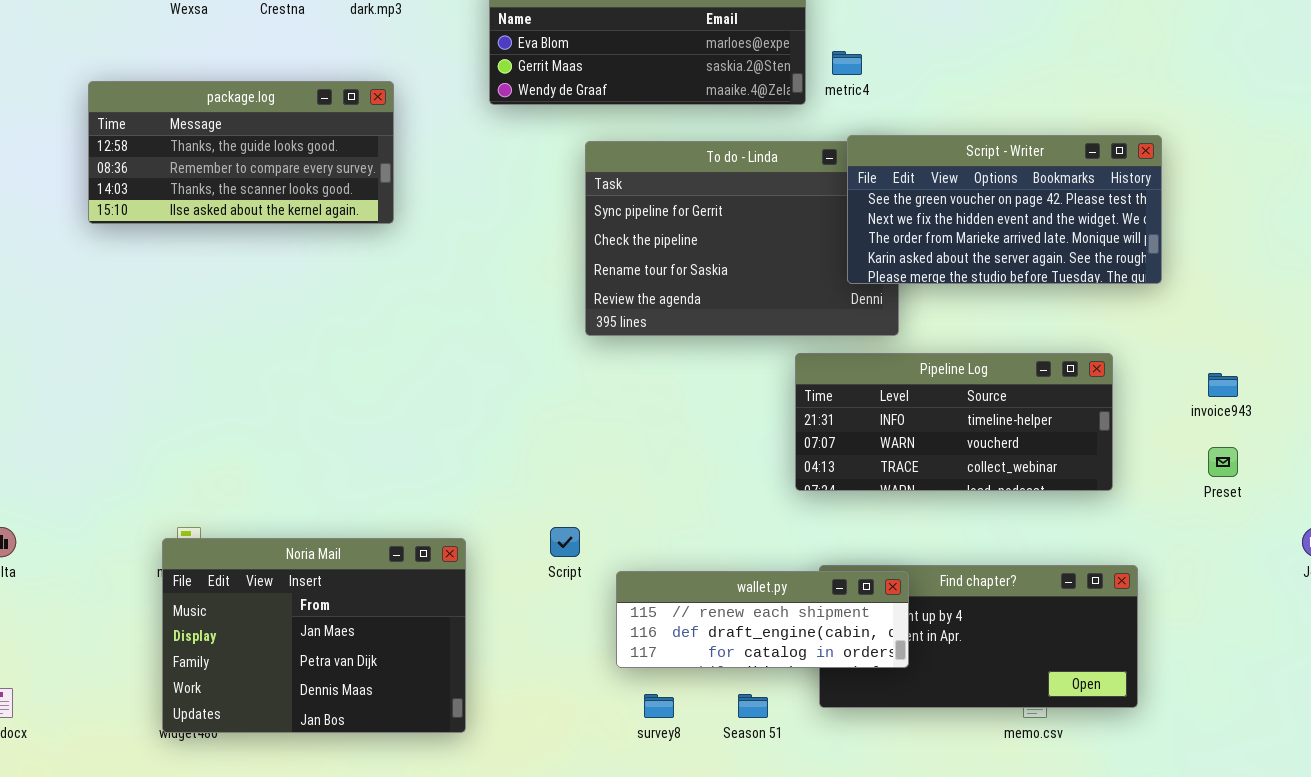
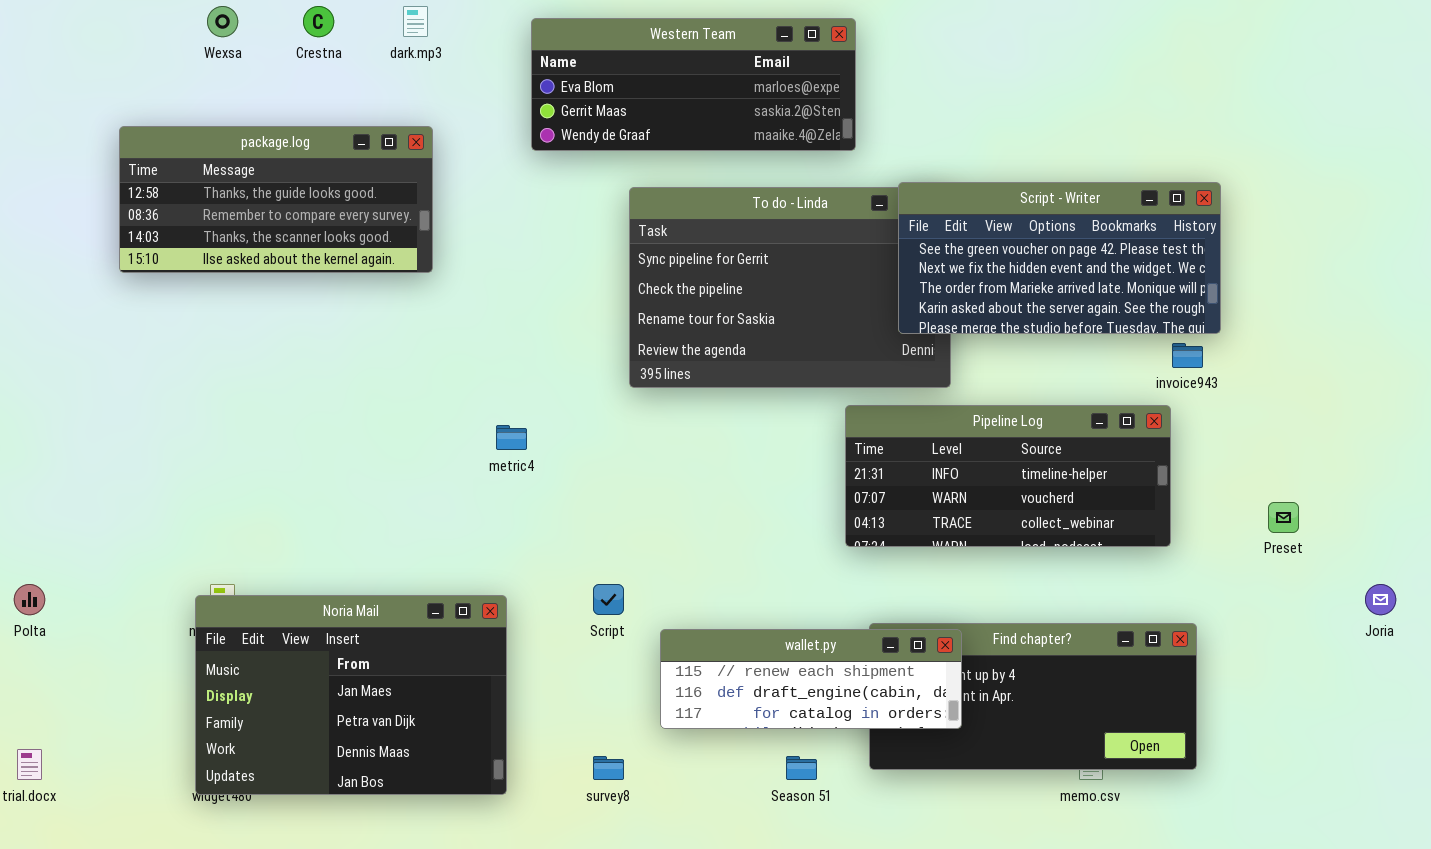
metric4: [832,51,862,75] -> [496,425,527,450], moved
invoice943: [1208,373,1238,397] -> [1172,343,1203,368], moved
survey8: [644,694,674,718] -> [593,756,624,780], moved

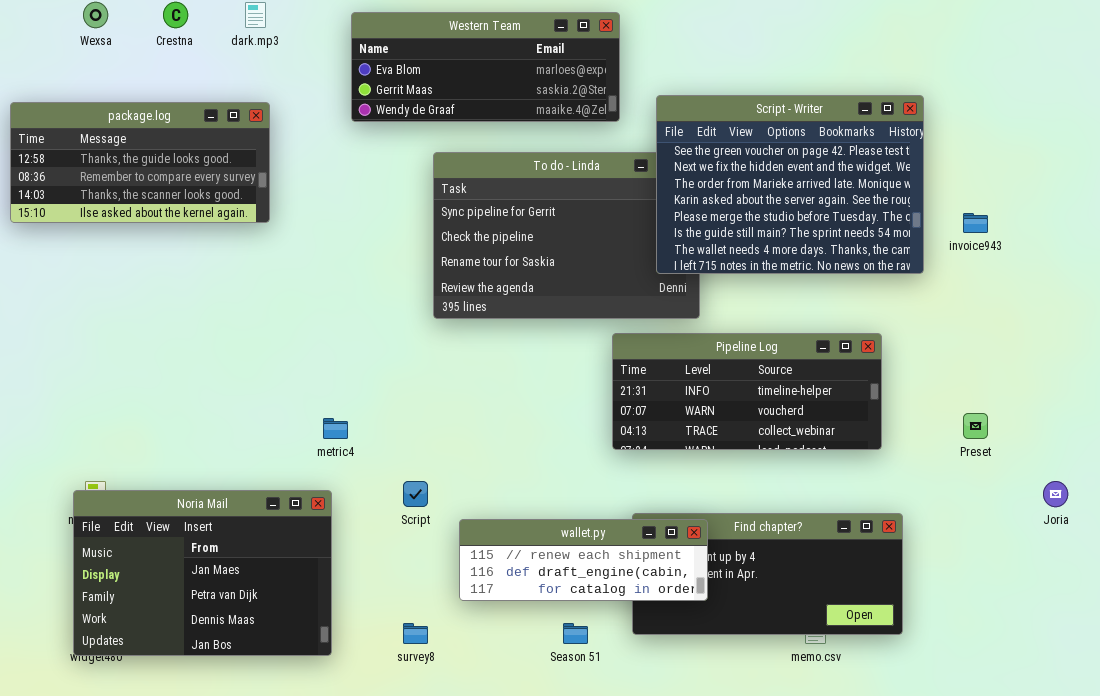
Script - Writer: [898,182,1221,334] -> [656,95,924,274], resized
invoice943: [1172,343,1203,368] -> [963,213,988,233], moved
metric4: [496,425,527,450] -> [323,418,348,439], moved

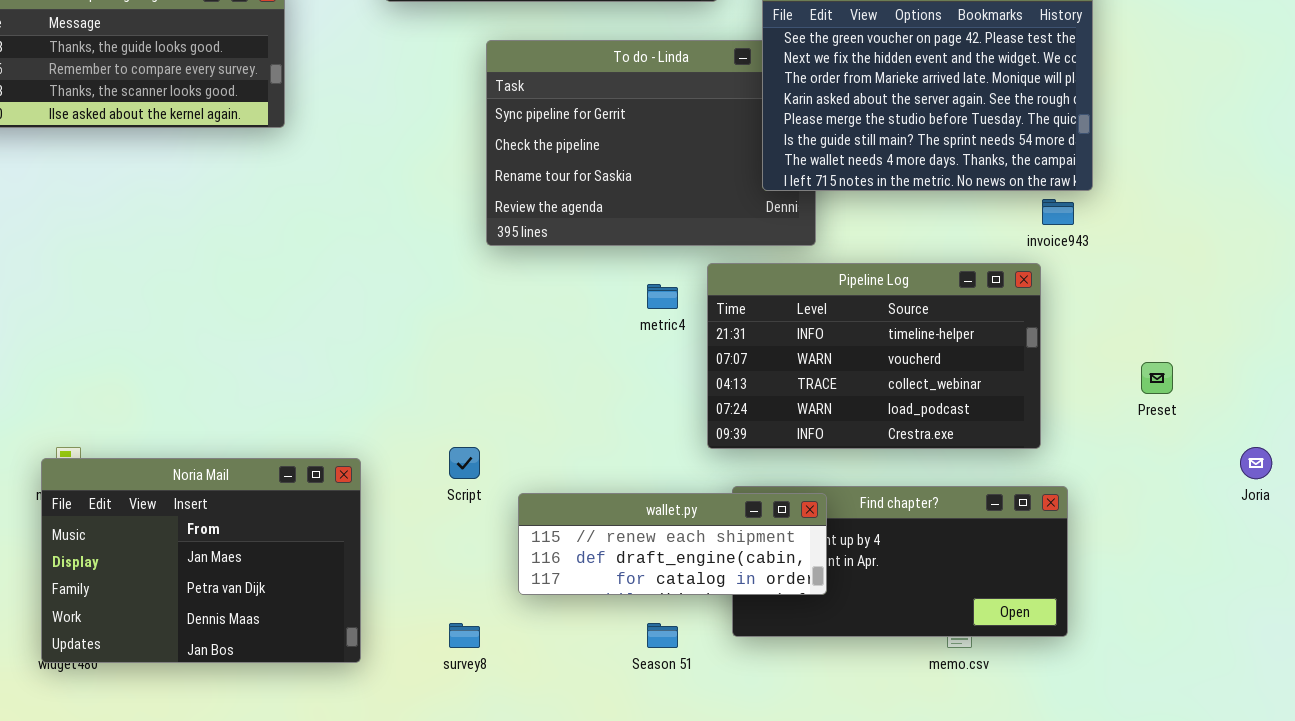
invoice943: [963,213,988,233] -> [1042,199,1074,225], moved
Pipeline Log: [612,333,882,450] -> [707,263,1041,449], resized
metric4: [323,418,348,439] -> [647,284,678,309], moved

